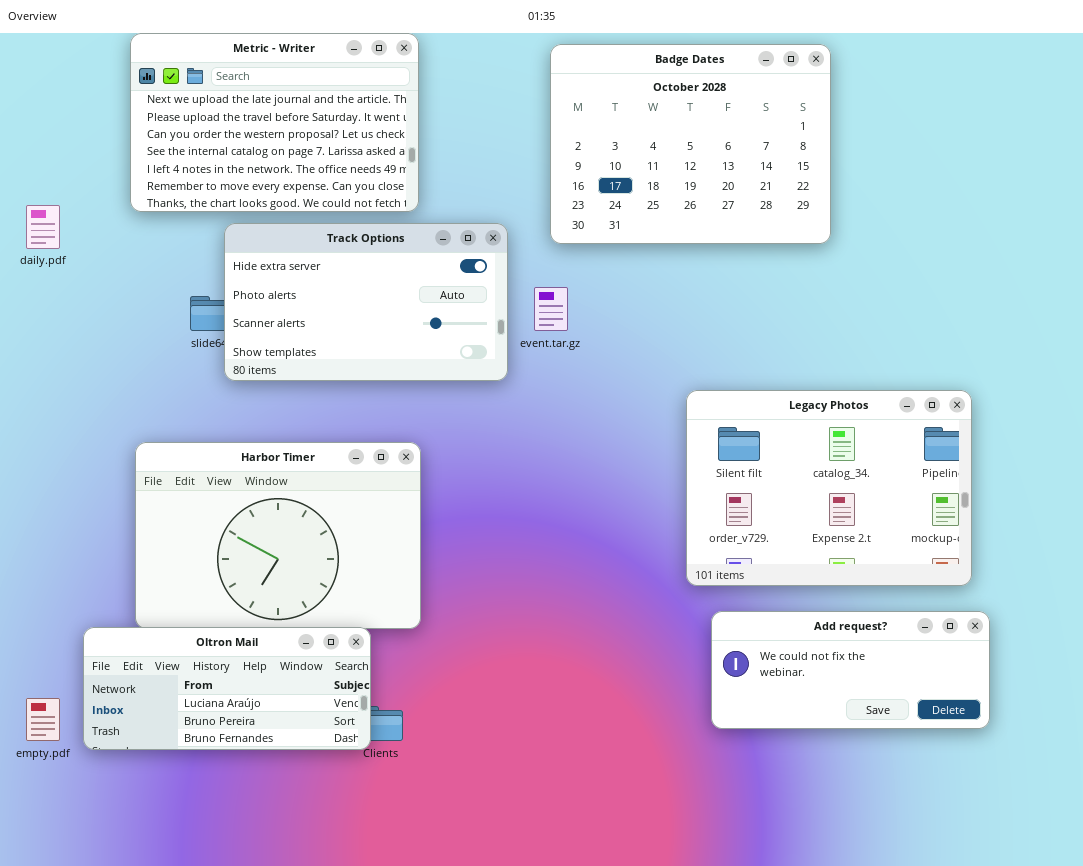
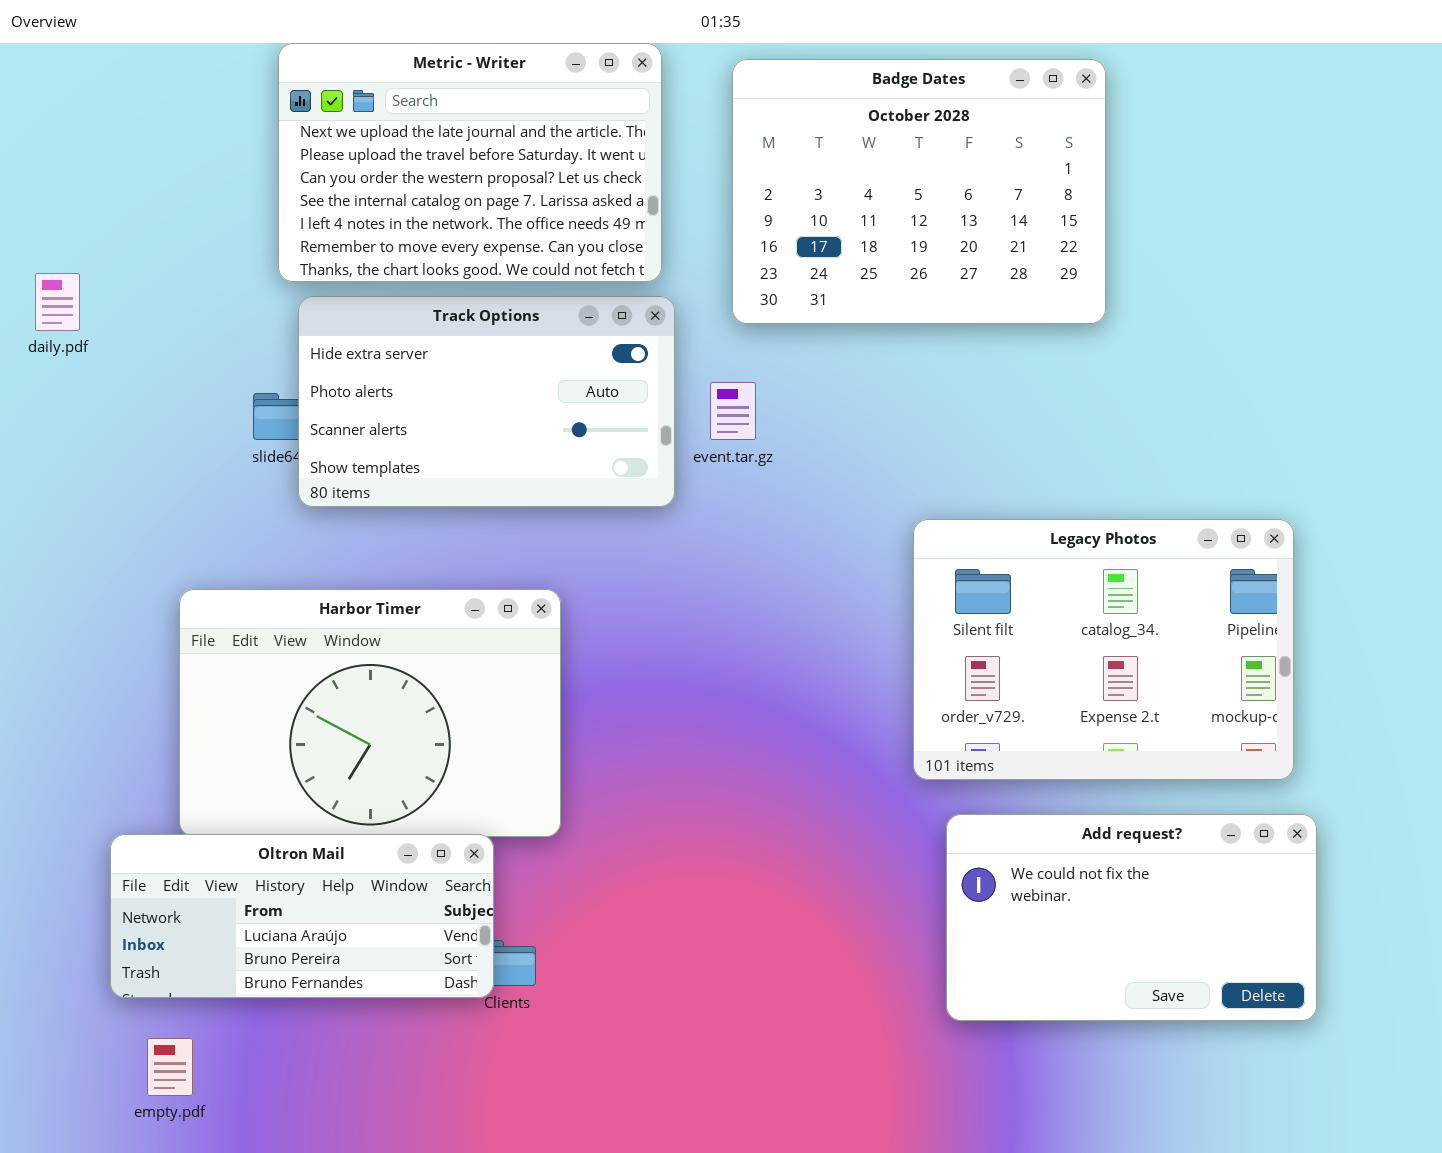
Metric - Writer: [130,33,419,212] -> [278,43,662,282], moved
Add request?: [711,611,990,729] -> [946,814,1317,1021], resized
empty.pdf: [26,698,60,741] -> [147,1038,193,1096], moved

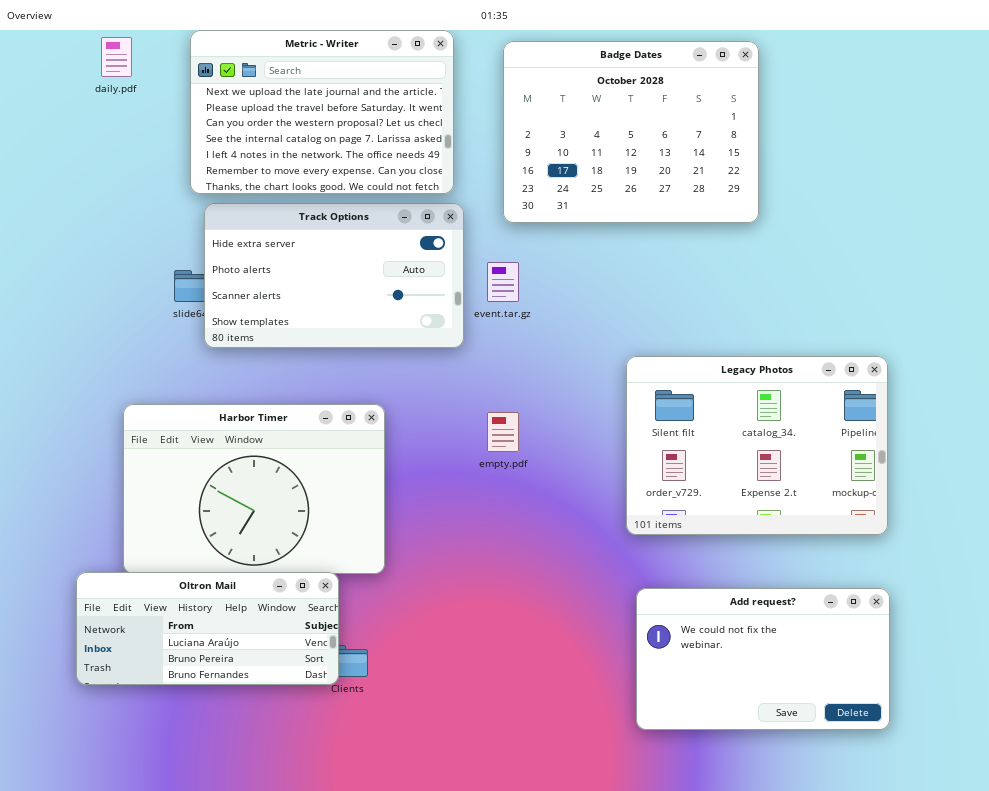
daily.pdf: [35,273,80,331] -> [101,37,132,77], moved
Add request?: [946,814,1317,1021] -> [636,588,890,730], moved
empty.pdf: [147,1038,193,1096] -> [487,412,519,452], moved

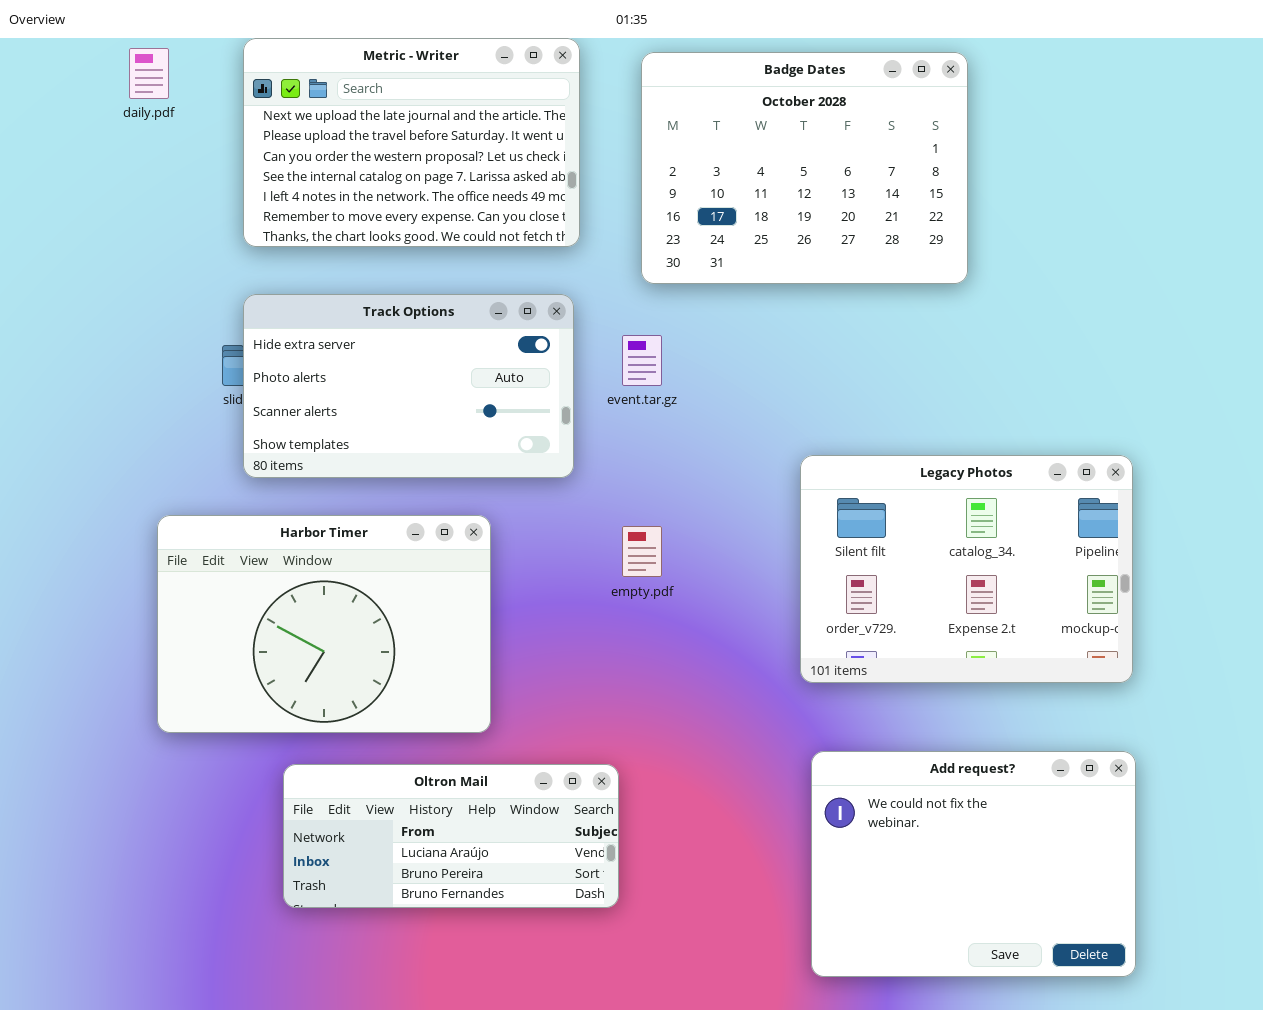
Track Options: [204,203,464,348] -> [243,294,574,478], moved
Oltron Mail: [76,572,339,685] -> [283,764,619,908], moved
Add request?: [636,588,890,730] -> [811,751,1136,977], resized

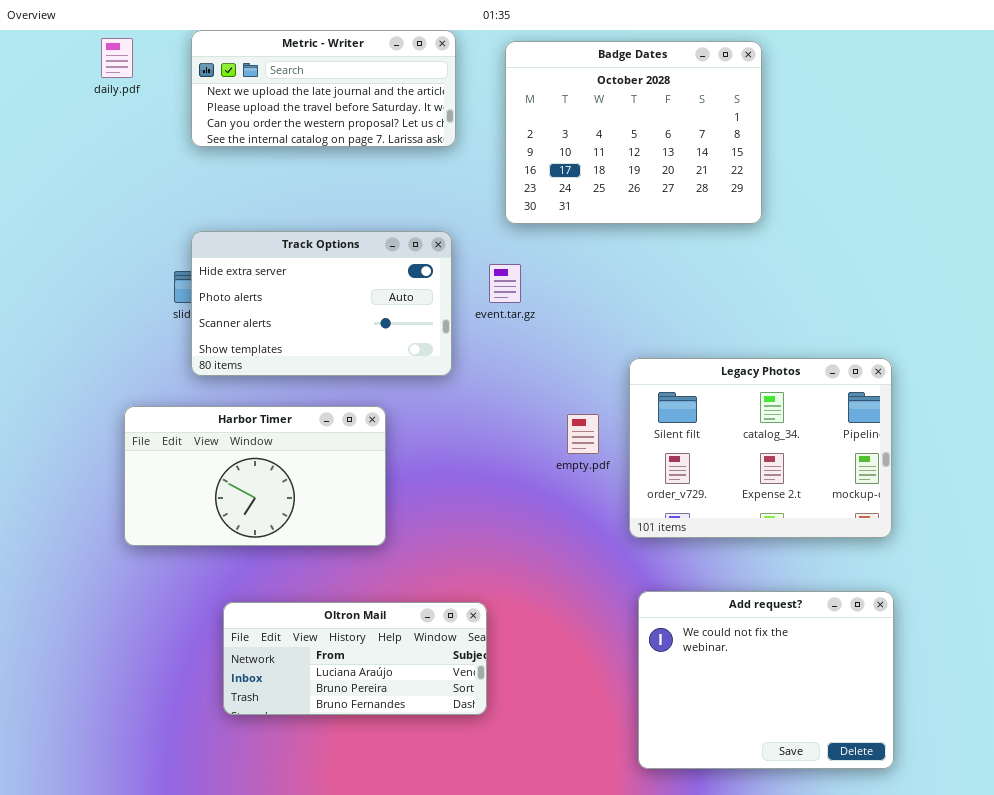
Metric - Writer: [243,38,580,247] -> [191,30,456,147], resized
Harbor Timer: [157,515,491,733] -> [124,406,386,546], resized
empty.pdf: [622,526,662,577] -> [567,414,599,454], moved

